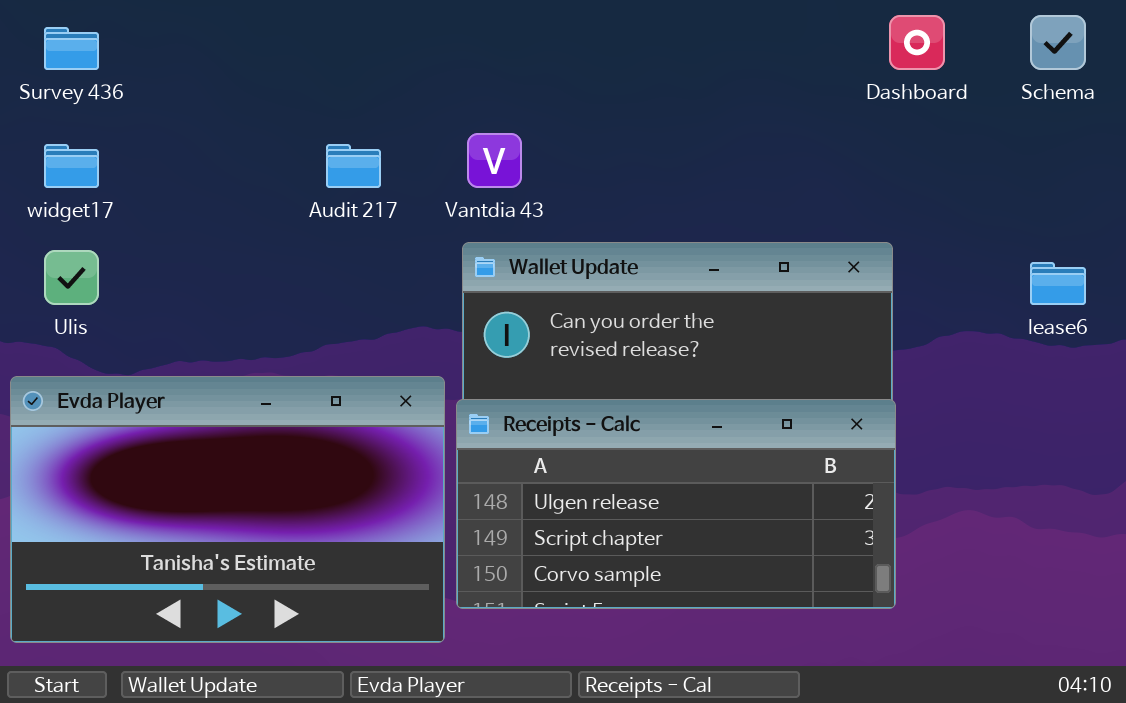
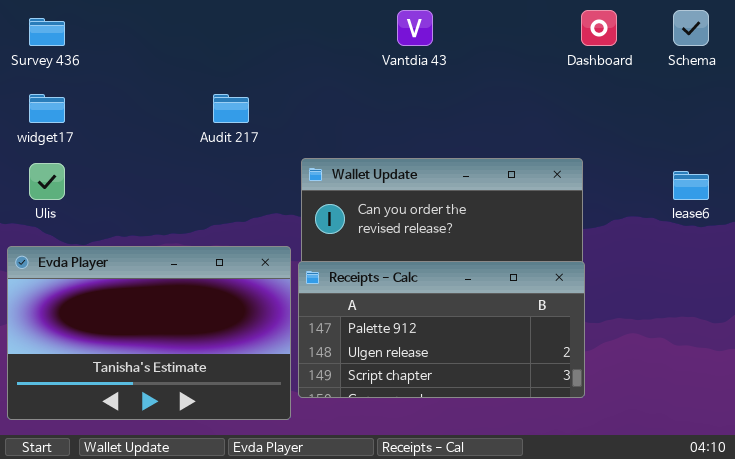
Vantdia 43: [467,133,522,188] -> [397,10,433,46], moved
Receipts - Calc: [456,399,896,609] -> [298,261,585,398], scrolled up 1 row

